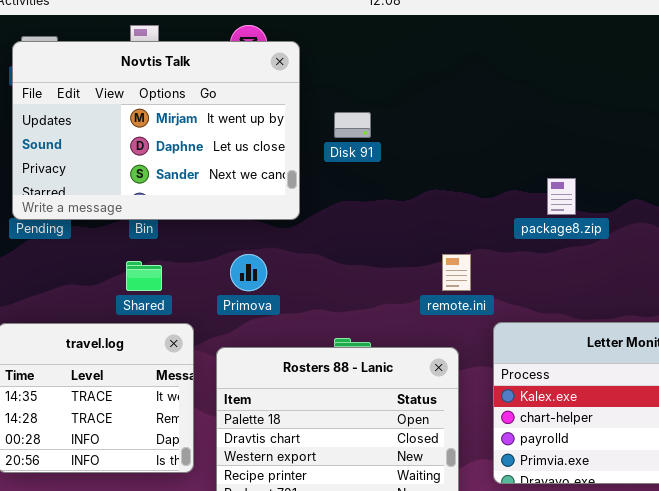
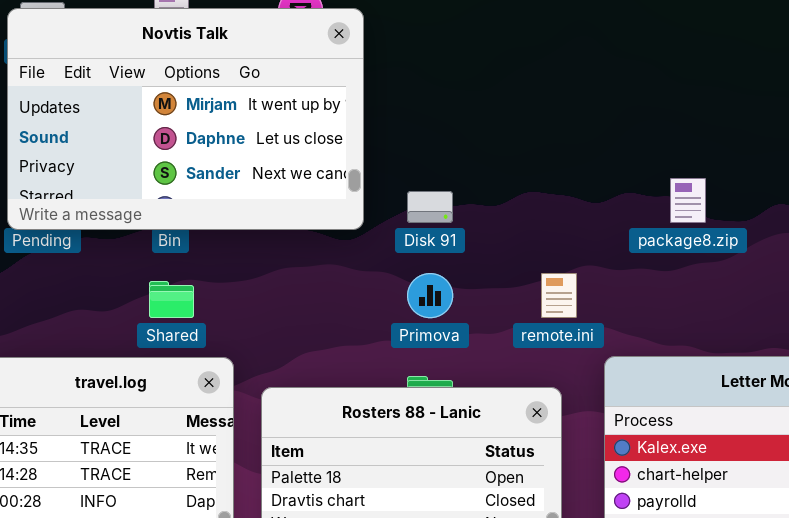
Disk 91: [334,112,371,138] -> [407,191,453,223], moved
Primova: [230,254,267,291] -> [407,273,453,318], moved

